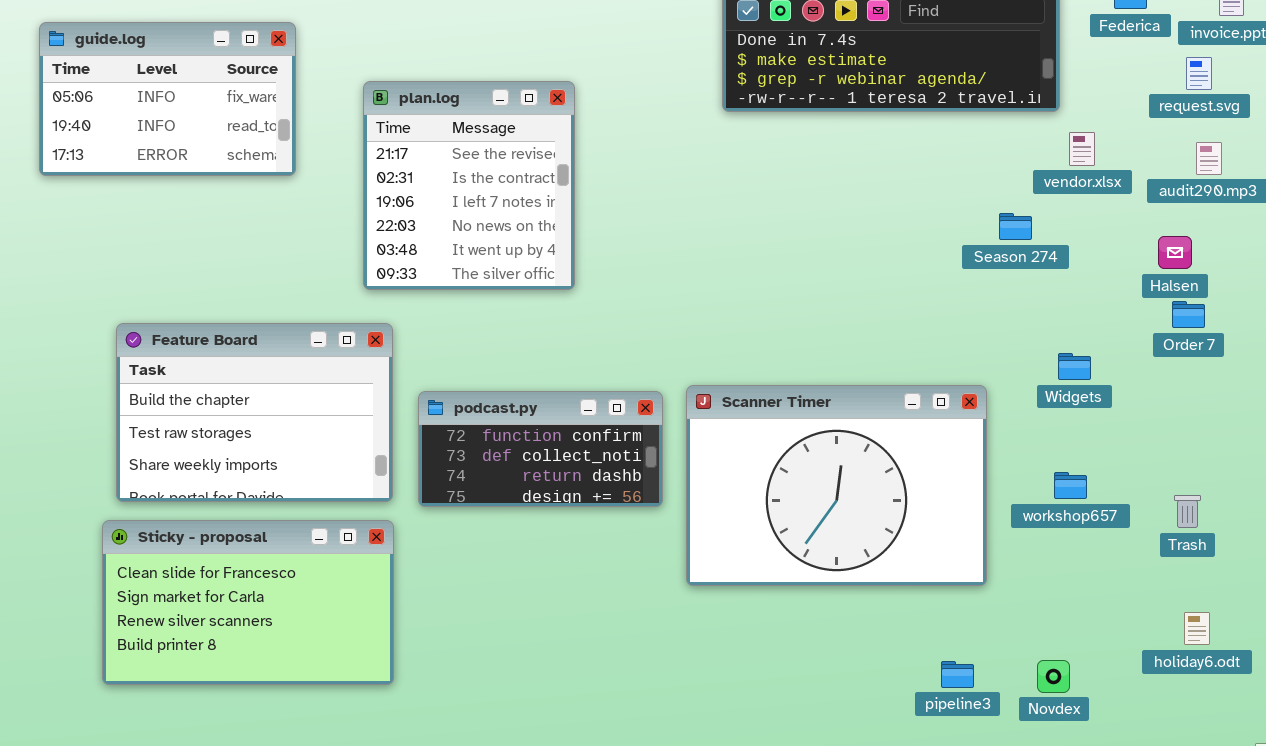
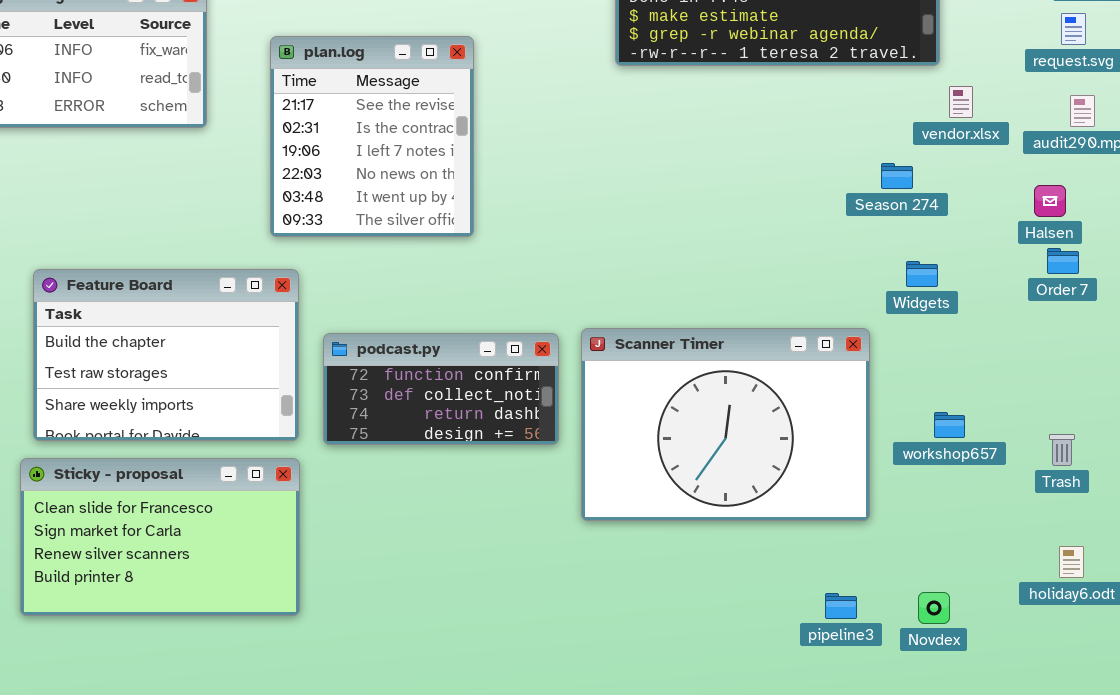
Widgets: [1058,353,1091,380] -> [906,261,938,287], moved

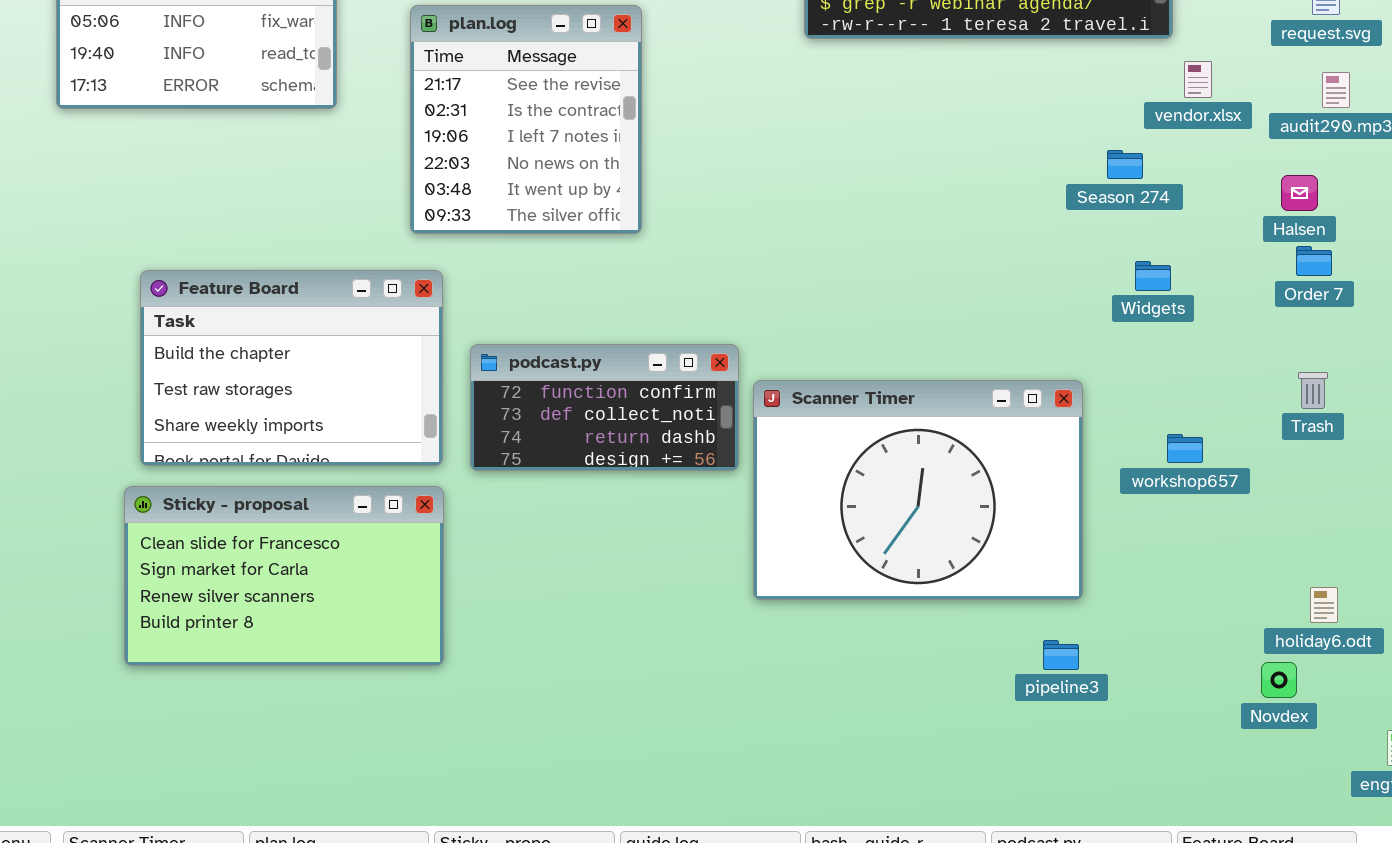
Scanner Timer: [581,328,870,521] -> [753,380,1083,600], moved
Trash: [1049,434,1075,466] -> [1298,372,1328,409], moved
Novdex: [918,592,950,624] -> [1261,662,1297,698], moved

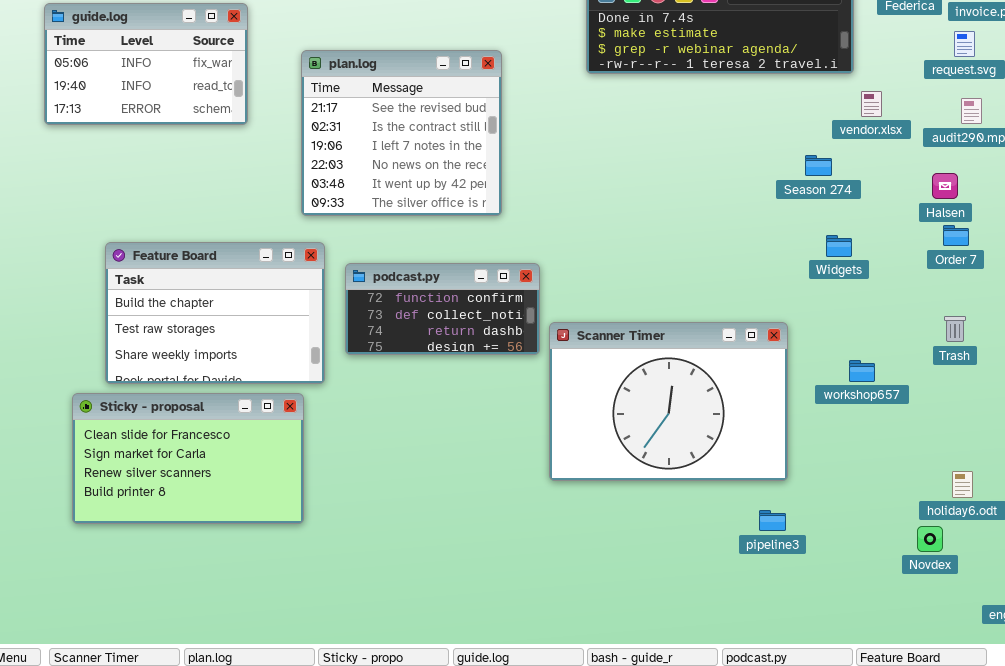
plan.log: [410,5,642,234] -> [301,50,502,216], resized
podcast.py: [470,344,739,471] -> [345,263,540,355], moved
Sticky - proposal: [124,486,444,666] -> [72,393,304,524], moved

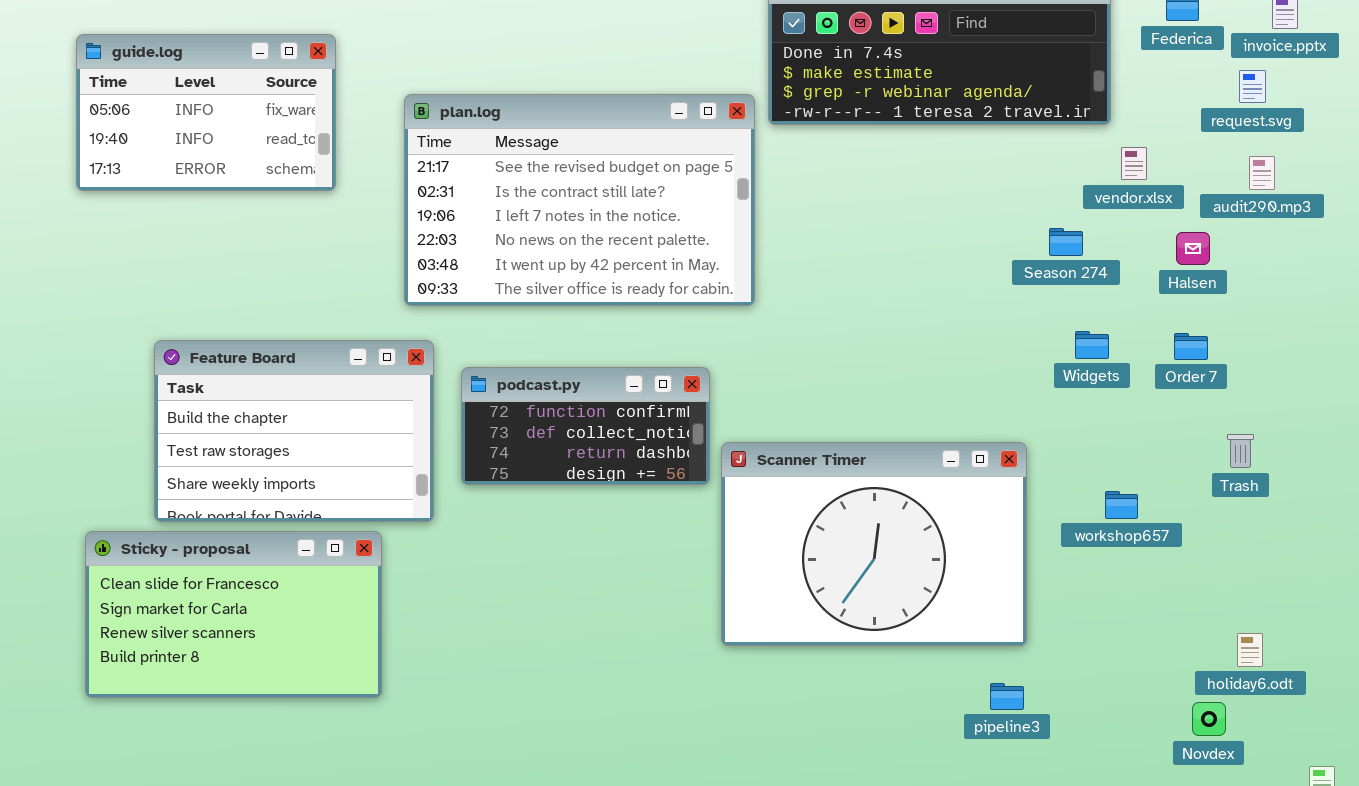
plan.log: [301,50,502,216] -> [404,94,755,306], resized
Halsen: [932,173,958,199] -> [1176,232,1210,265], moved
Order 7: [943,225,969,246] -> [1174,333,1208,360], moved
Sticky - proposal: [72,393,304,524] -> [85,531,382,698], moved

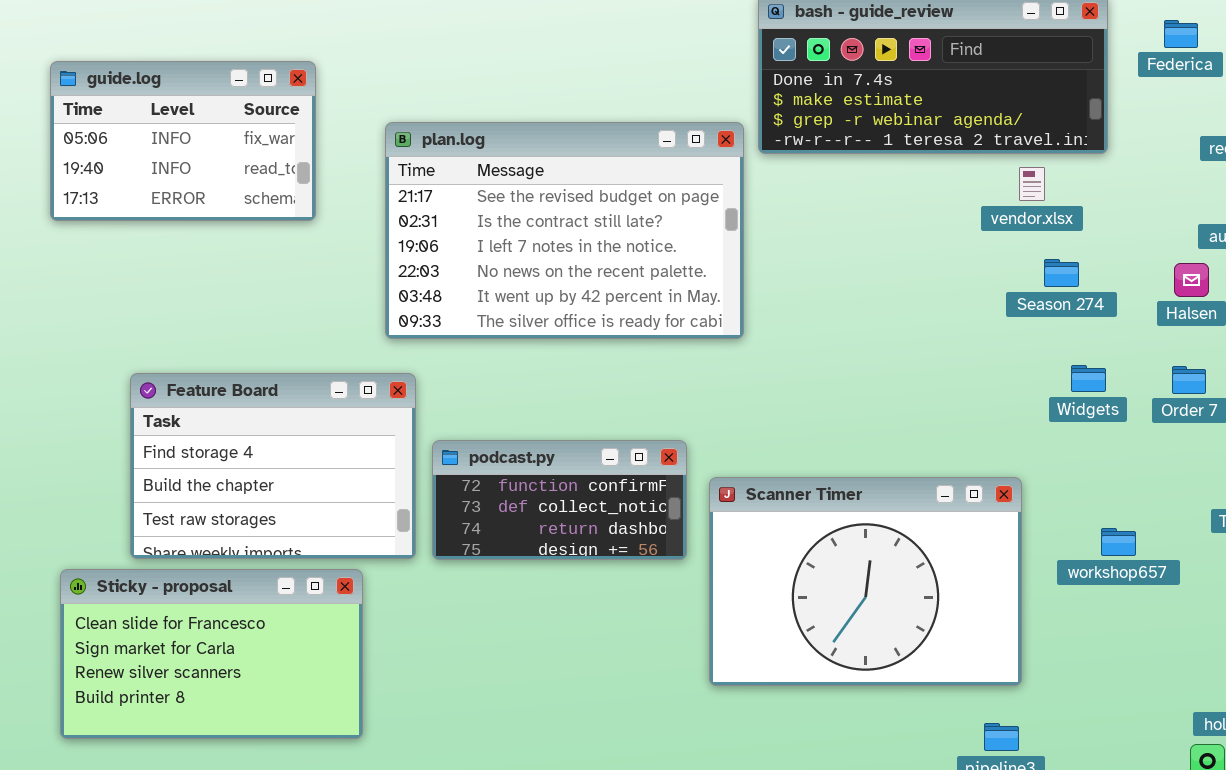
vendor.xlsx: [1121,147,1147,180] -> [1019,167,1045,201], moved
Feature Board: [154,340,434,522] -> [130,373,416,559], scrolled up 1 row
podcast.py: [461,367,710,485] -> [432,440,687,560], moved

